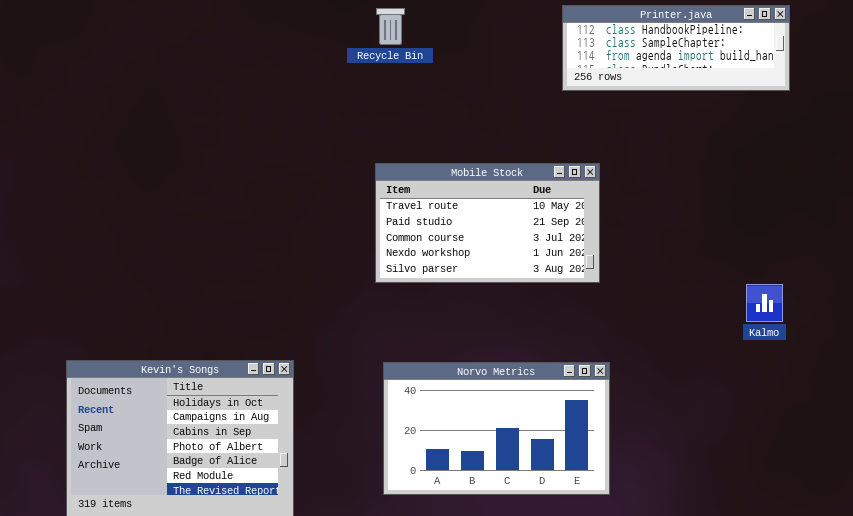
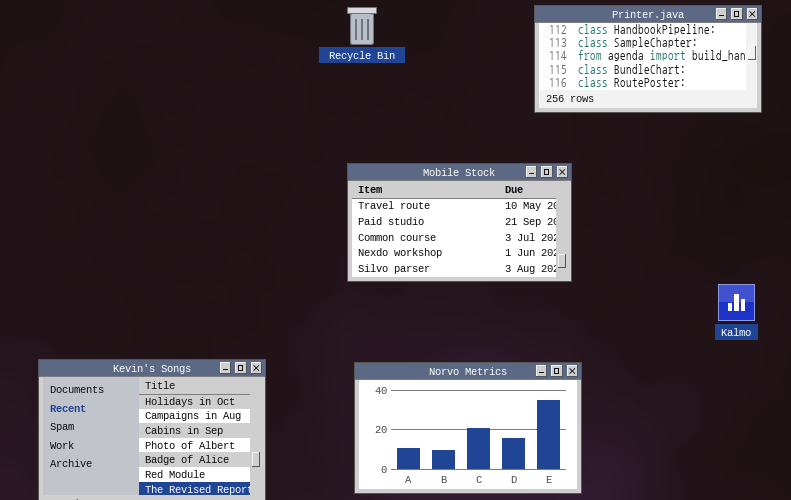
Printer.java: [562,5,790,91] -> [534,5,762,113], resized

